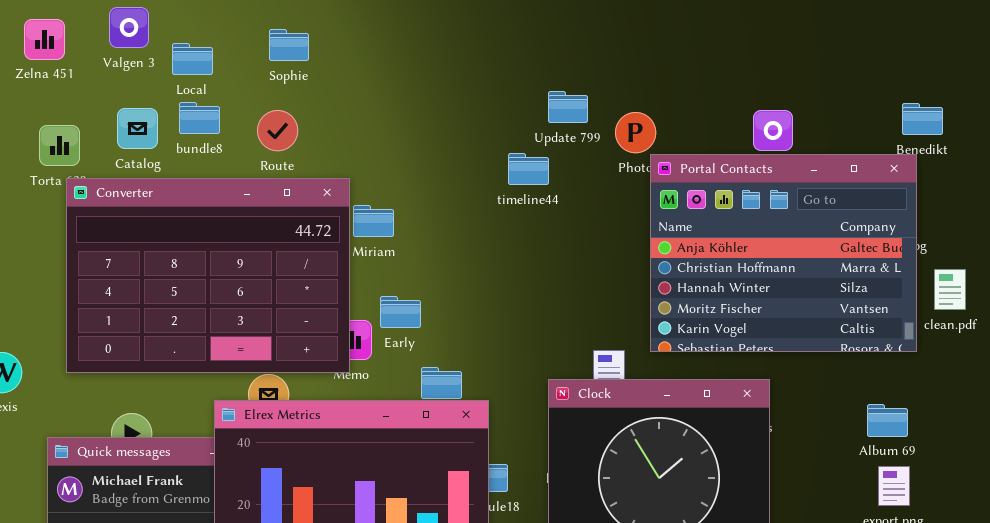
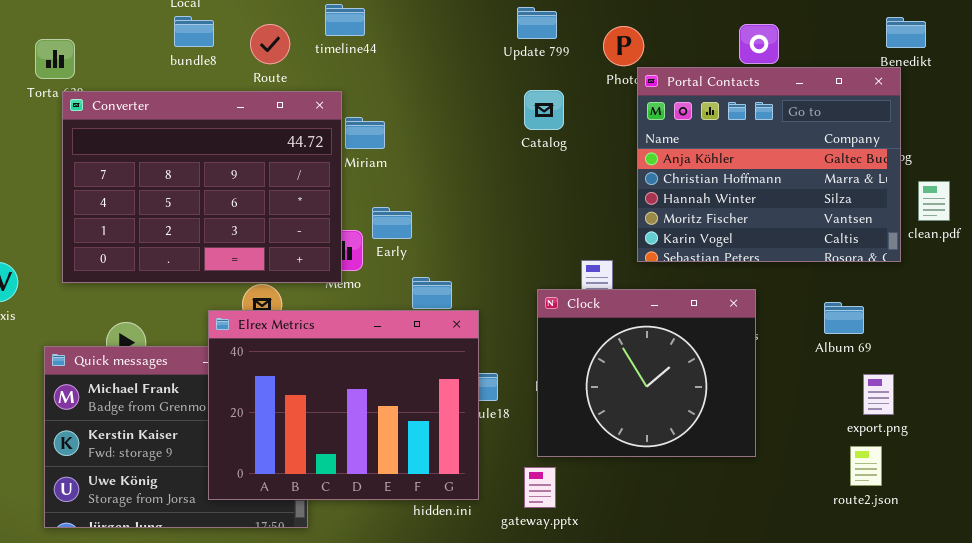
Update 799: [548,91,588,123] -> [517,7,557,39], moved
Catalog: [117,108,158,149] -> [524,90,564,130], moved
timeline44: [508,153,549,185] -> [325,4,365,36], moved
Album 69: [867,404,908,437] -> [824,302,864,334], moved

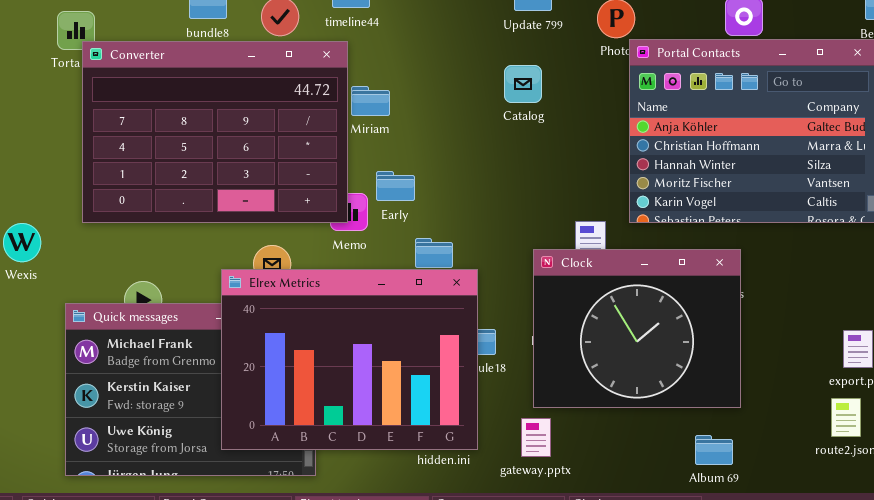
Catalog: [524,90,564,130] -> [504,65,542,103], moved
Converter: [62,91,342,283] -> [82,41,348,223], moved
Album 69: [824,302,864,334] -> [695,435,733,465], moved

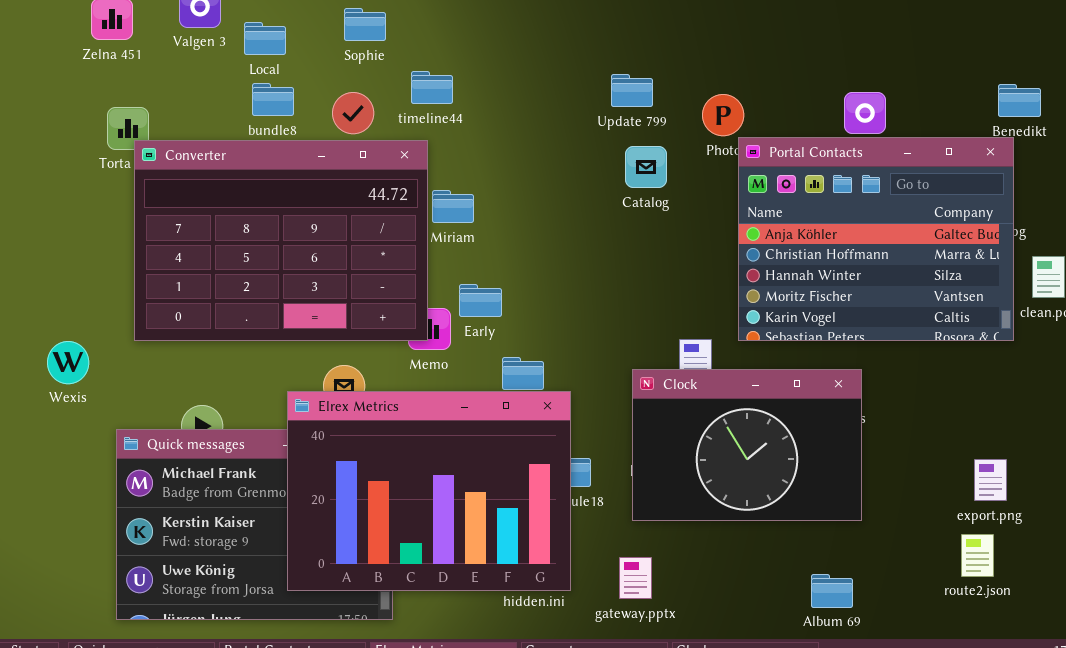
Catalog: [504,65,542,103] -> [625,146,667,188], moved
Clock: [533,249,741,408] -> [632,369,862,521], resized

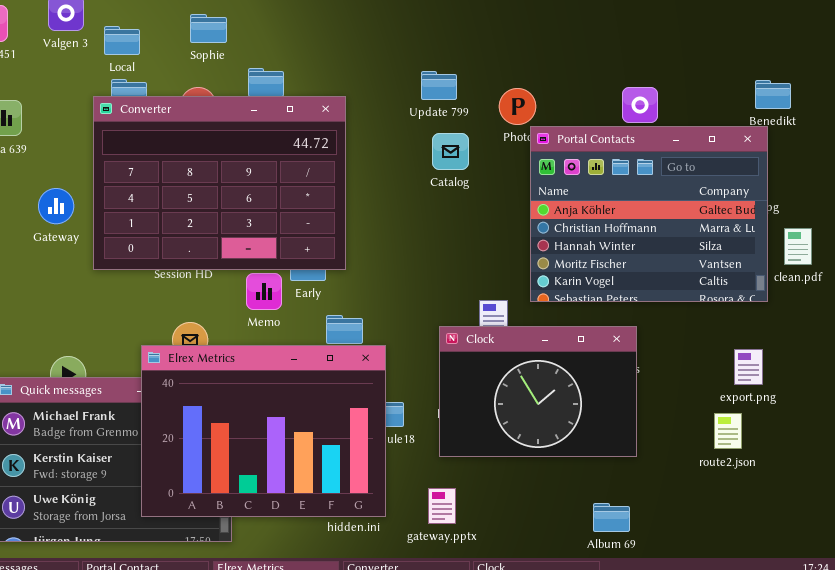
Converter: [134,140,428,341] -> [93,96,346,270], moved
export.png: [974,459,1007,501] -> [734,349,763,385], moved
route2.json: [961,534,994,577] -> [714,413,742,449], moved

